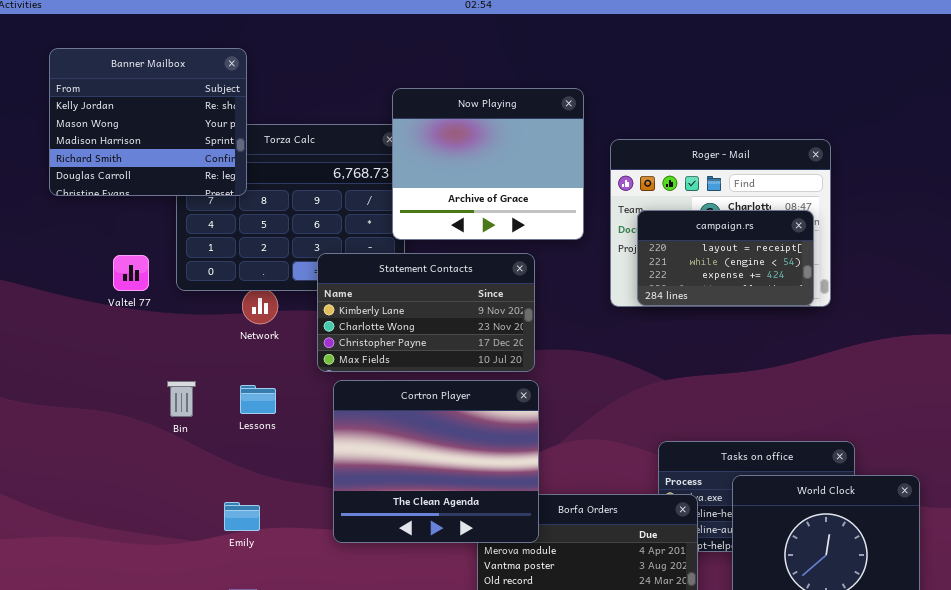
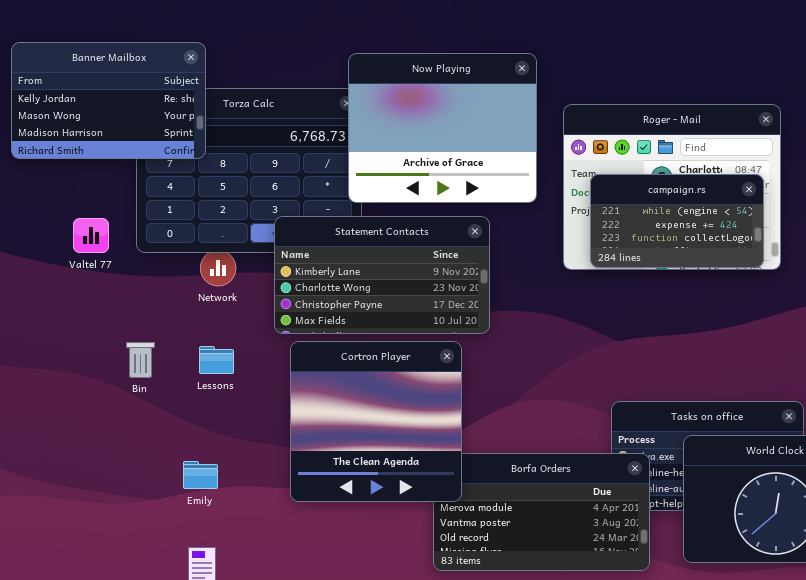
Banner Mailbox: [49,48,247,196] -> [11,42,206,159], resized
campaign.rs: [637,210,814,306] -> [590,174,764,268], scrolled down 1 row
Cortron Player: [333,380,539,543] -> [290,341,462,502], resized

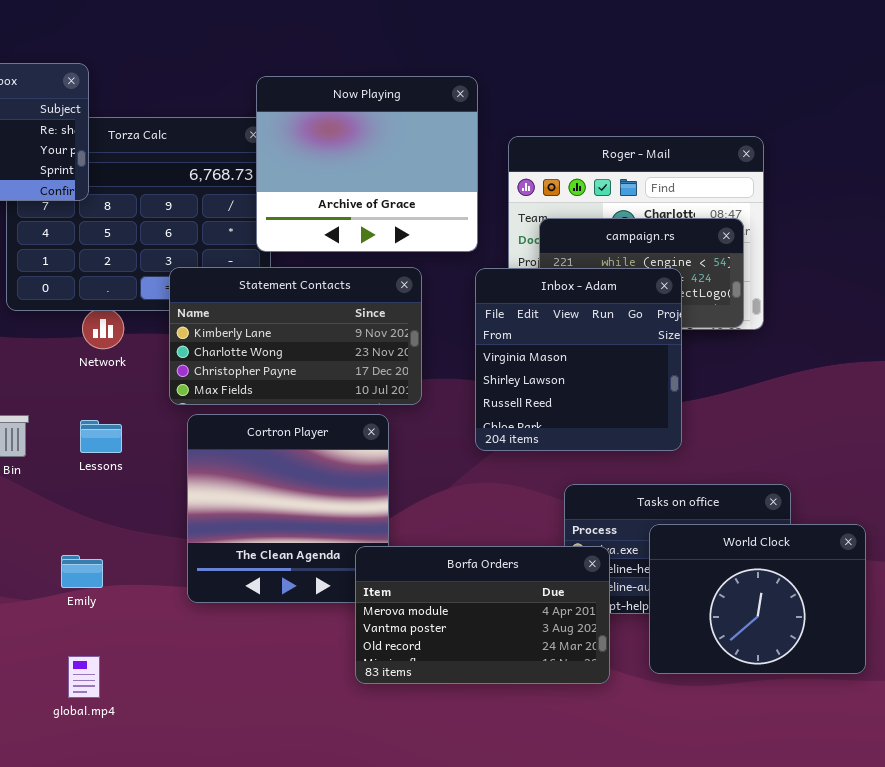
Inbox - Adam: none -> [475,268,682,451], opened
Borfa Orders: [433,453,650,571] -> [355,546,610,684], raised

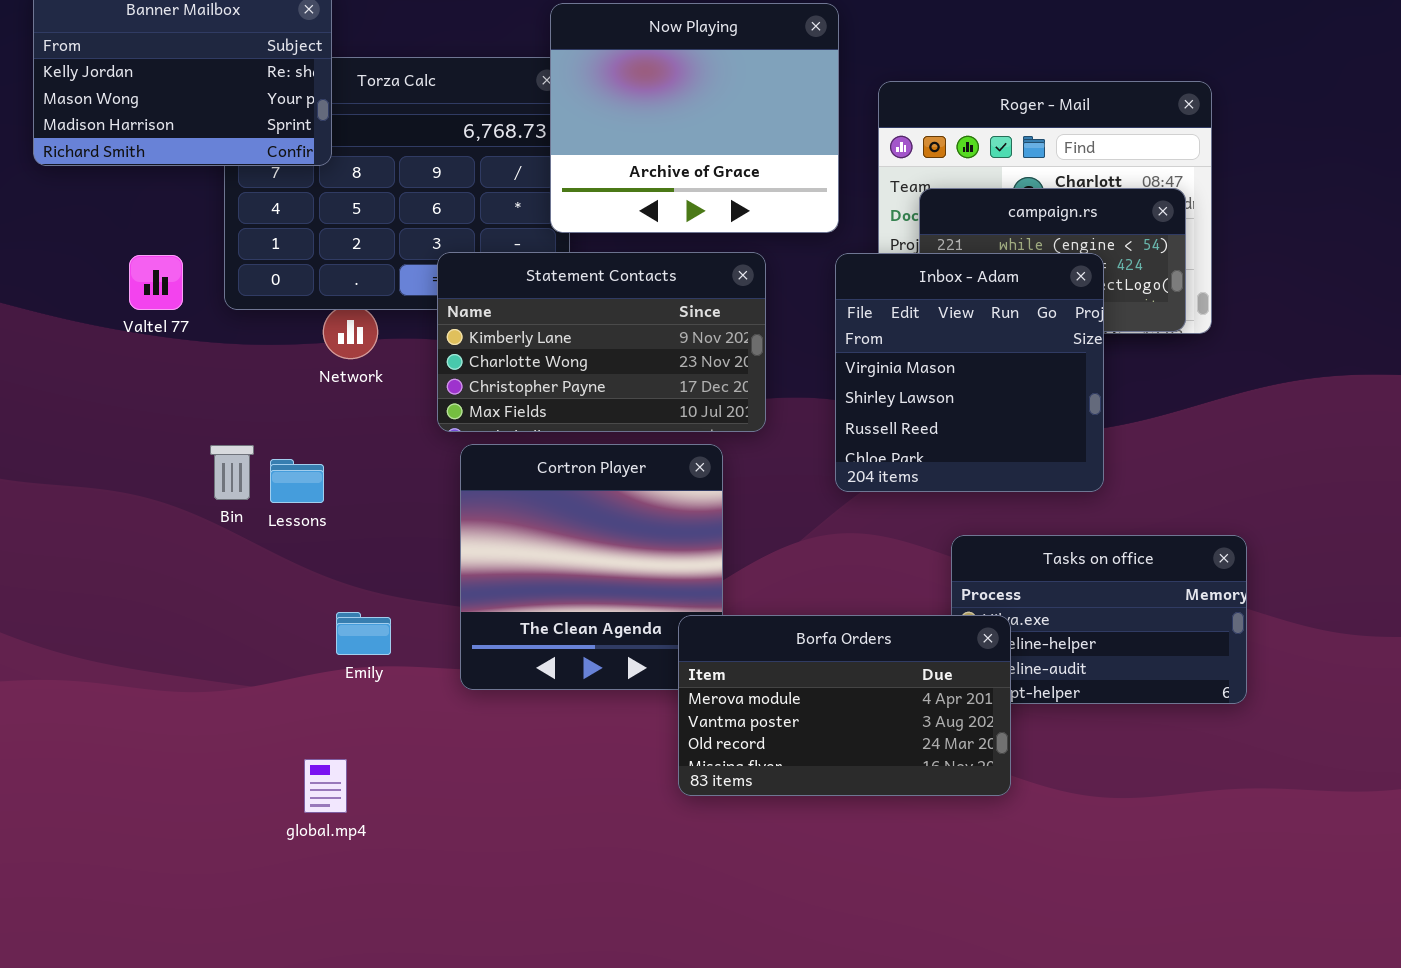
Lessons: [80,420,122,453] -> [270,459,324,503], moved
World Clock: [649,524,866,674] -> none, closed
Emily: [61,555,103,588] -> [336,612,391,655], moved

